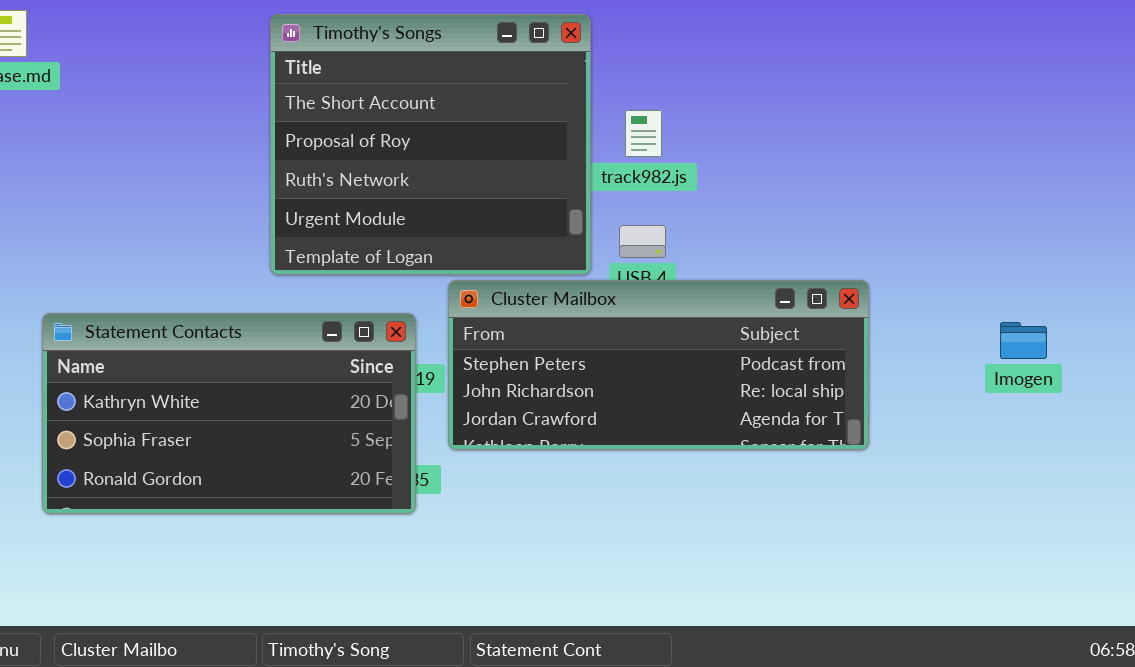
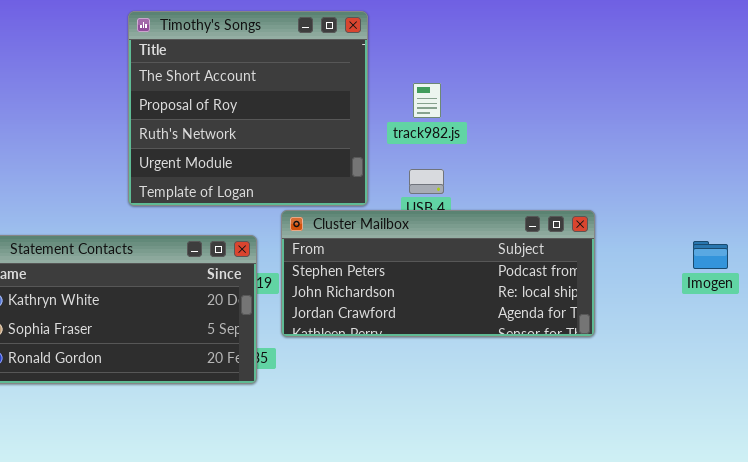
Timothy's Songs: [270,14,591,275] -> [128,11,368,206], moved

